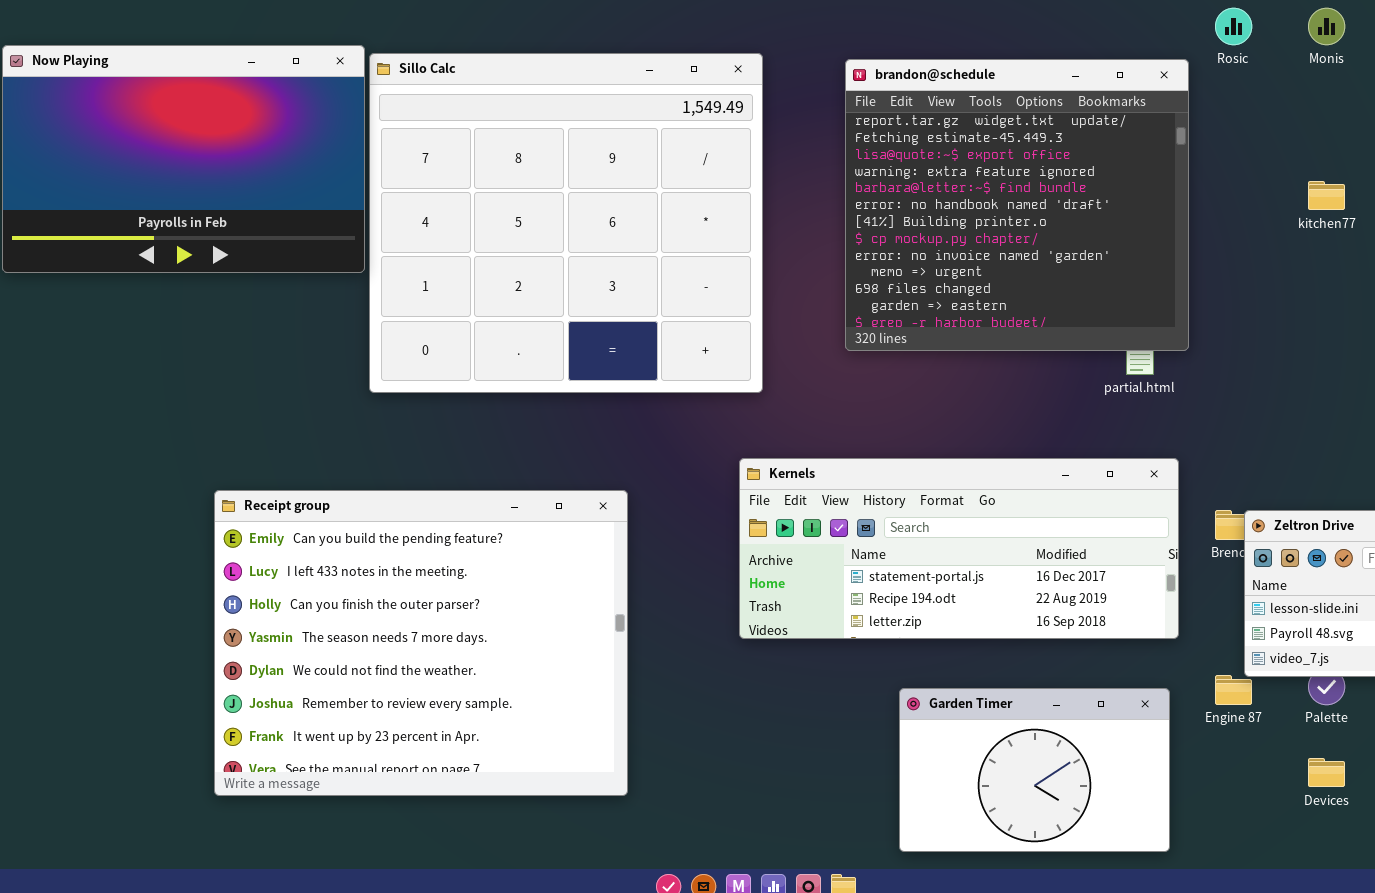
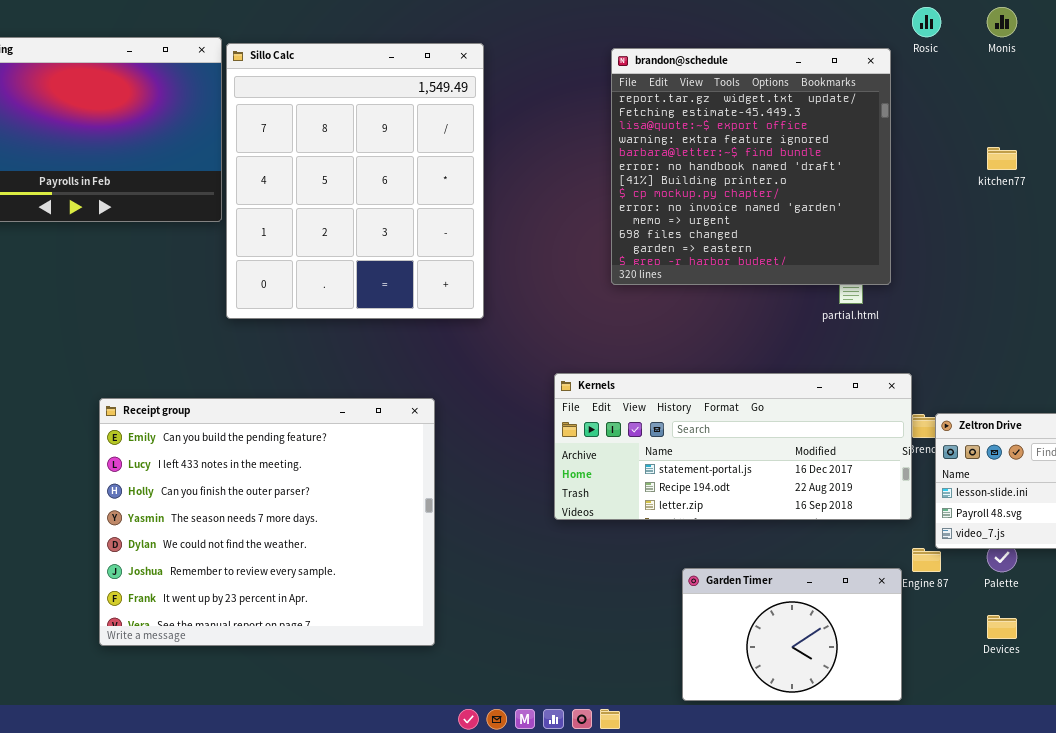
Sillo Calc: [369,53,763,393] -> [226,43,484,319], resized
Kernels: [739,458,1179,639] -> [554,373,912,520], moved
Garden Timer: [899,688,1170,852] -> [682,568,902,701], moved

